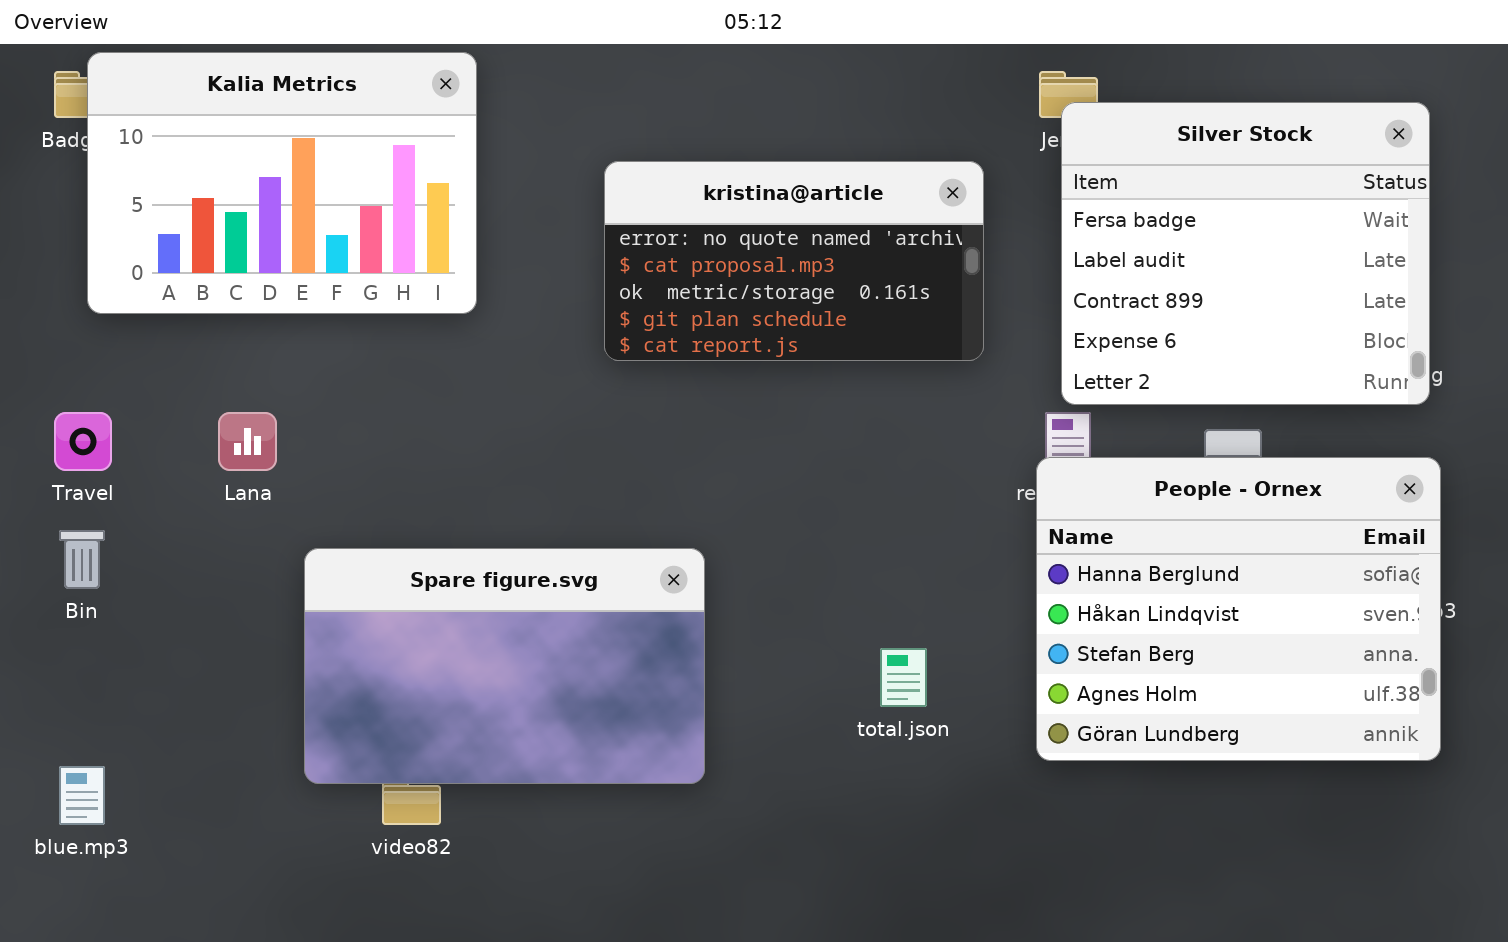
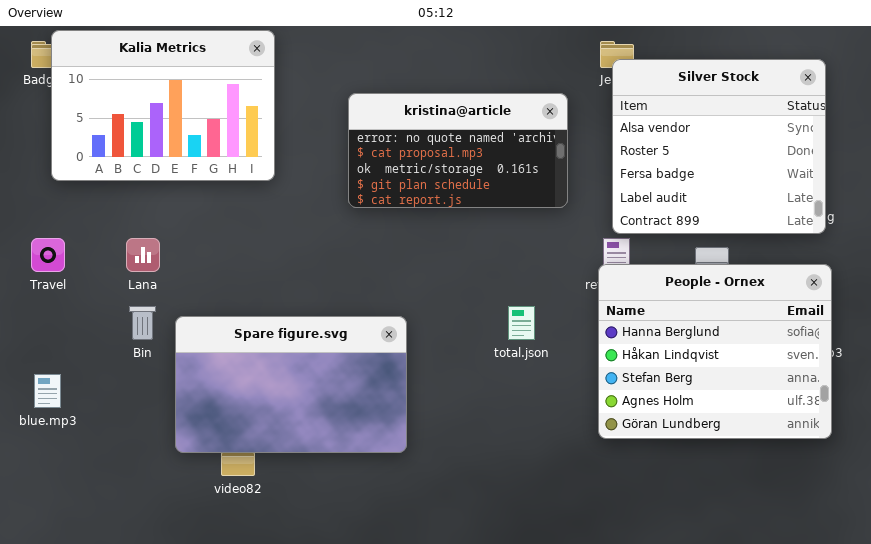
Silver Stock: [1061,102,1430,405] -> [612,59,826,234], scrolled up 2 rows
Bin: [59,530,105,589] -> [129,306,156,340], moved
total.json: [880,648,927,707] -> [508,306,535,340], moved
blue.mp3: [59,766,105,825] -> [34,374,61,408], moved

